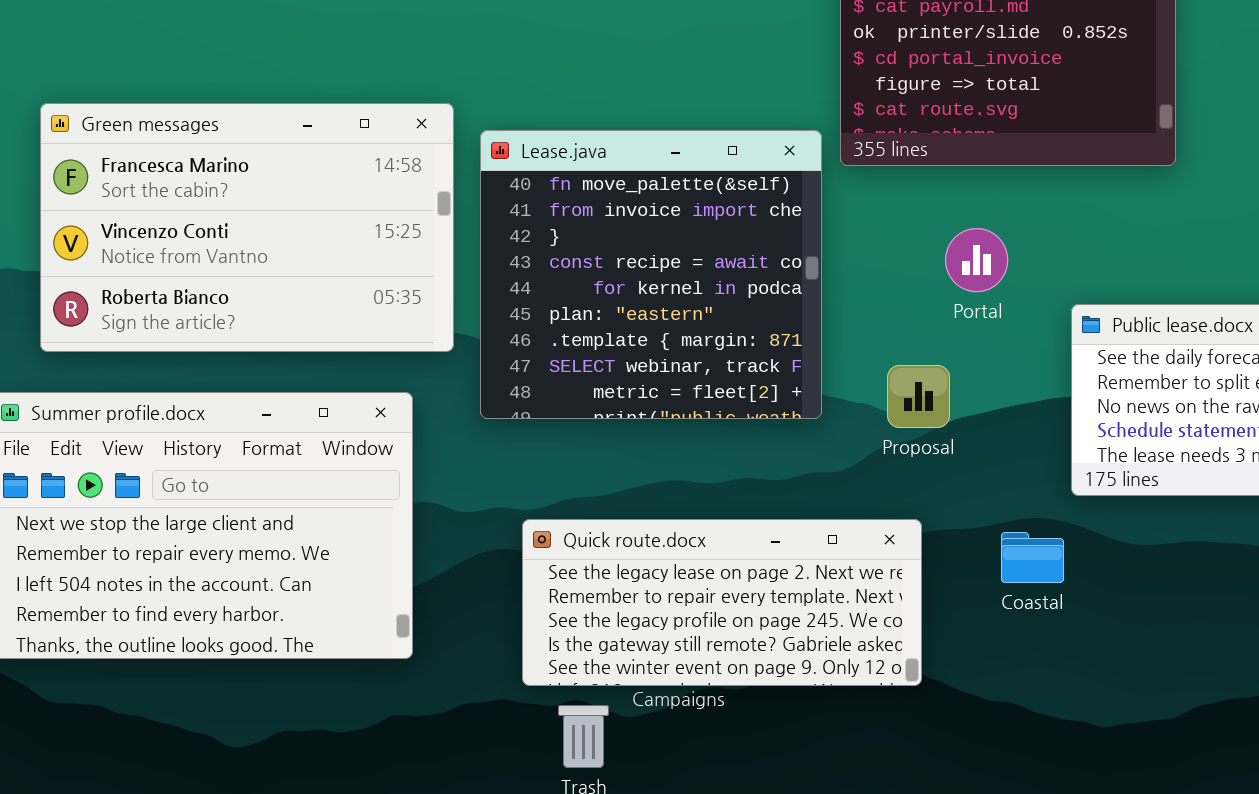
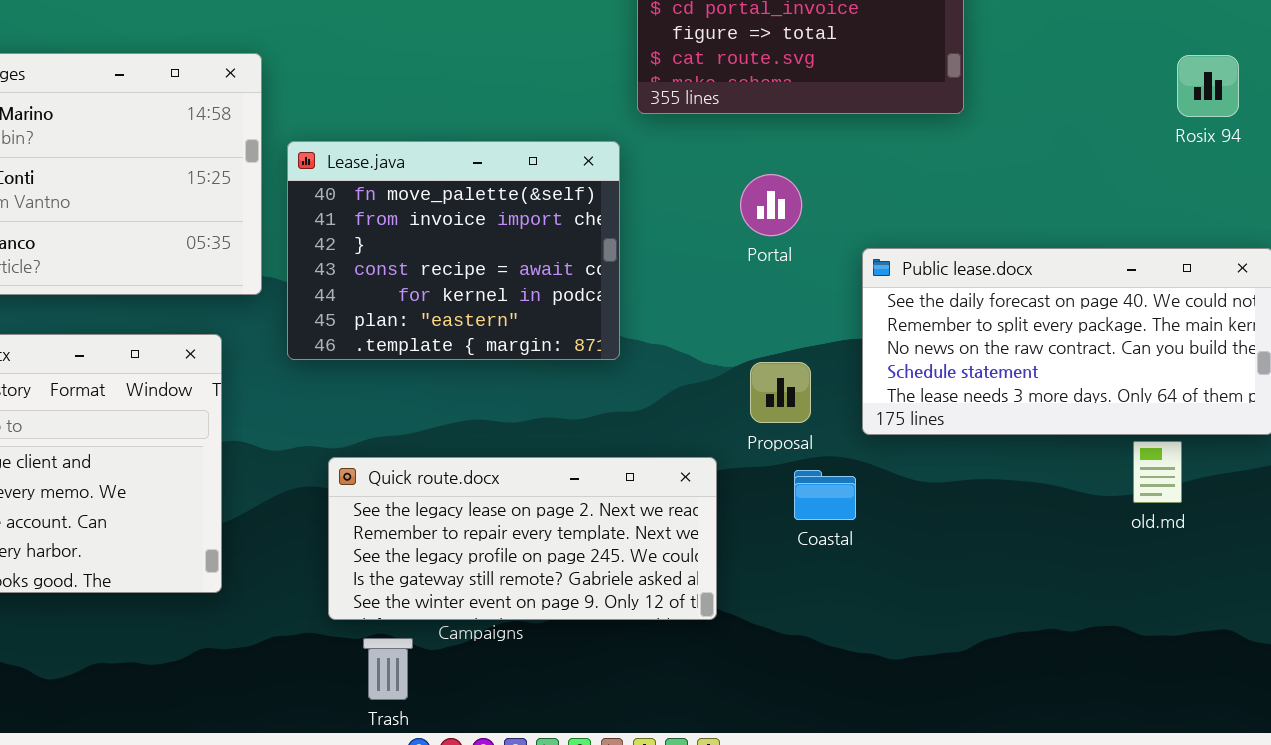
Lease.java: [480,130,822,419] -> [287,141,620,360], resized
Proposal: [887,365,950,428] -> [750,362,811,423], moved

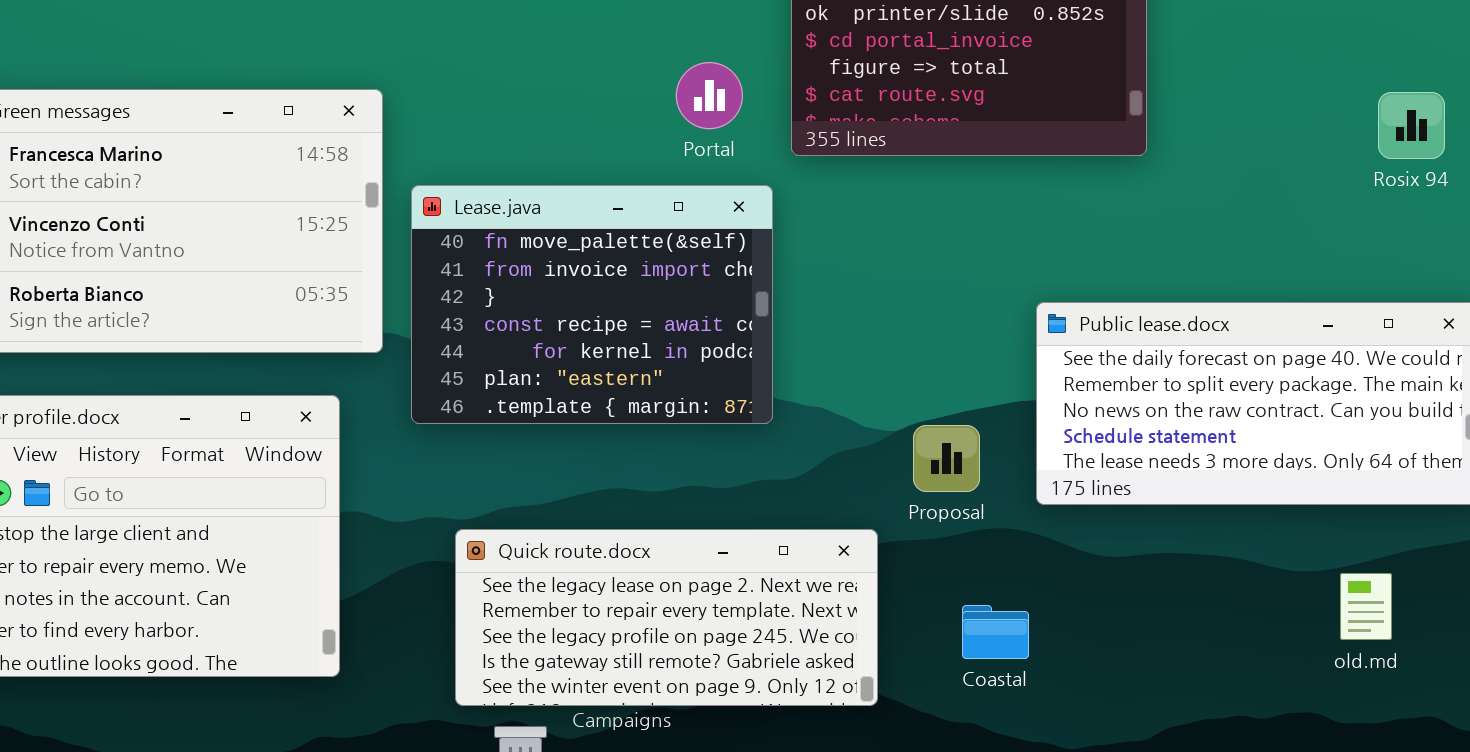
Portal: [740,174,802,236] -> [676,62,743,129], moved
old.md: [1133,441,1182,503] -> [1340,573,1392,640], moved
Coastal: [794,470,856,520] -> [962,605,1029,659], moved

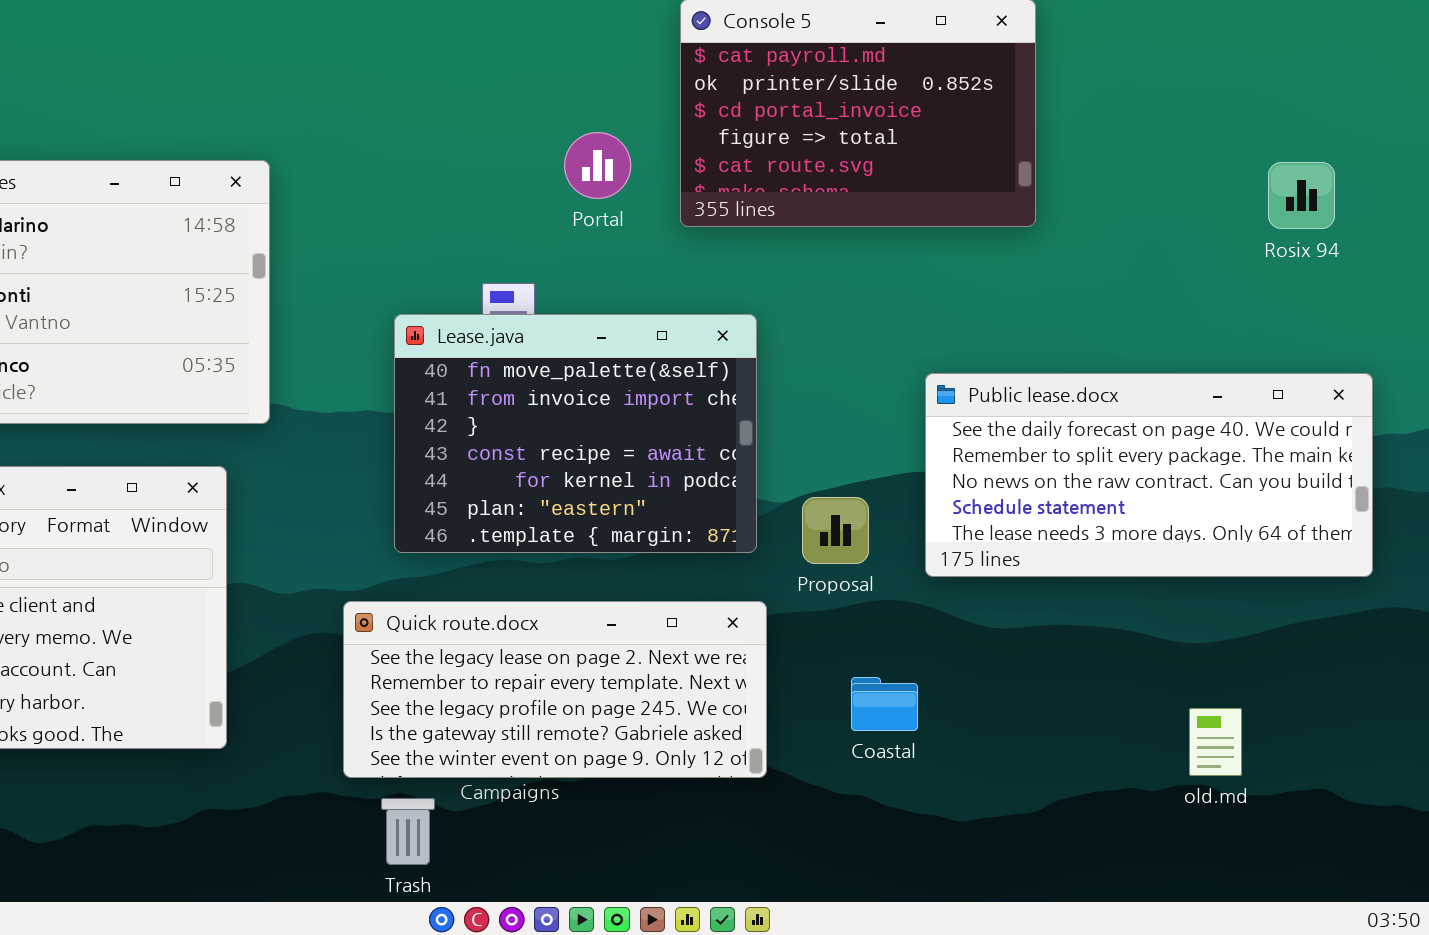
Lease.java: [411,185,773,424] -> [394,314,757,553], moved
old.md: [1340,573,1392,640] -> [1189,708,1242,776], moved

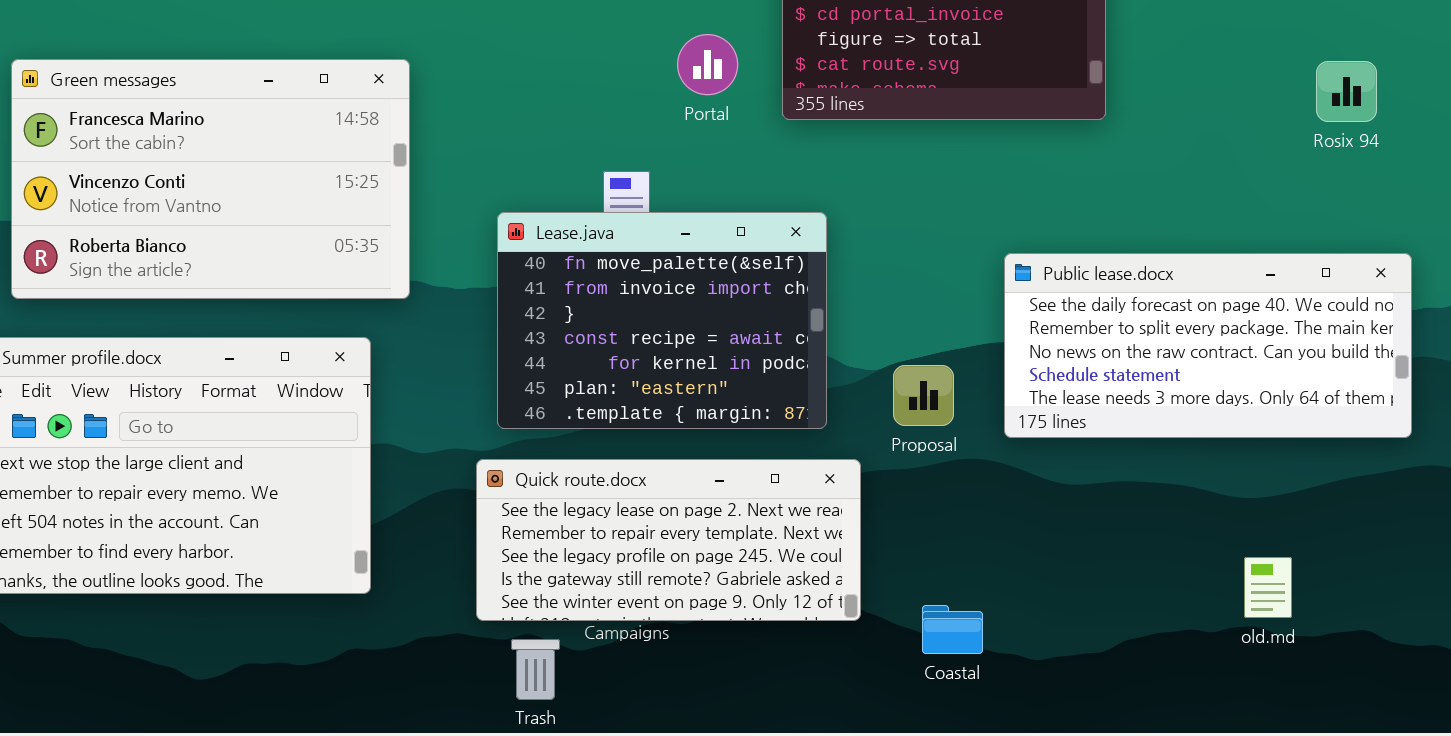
Lease.java: [394,314,757,553] -> [497,212,827,429], moved
Coastal: [851,677,918,731] -> [922,605,983,654], moved

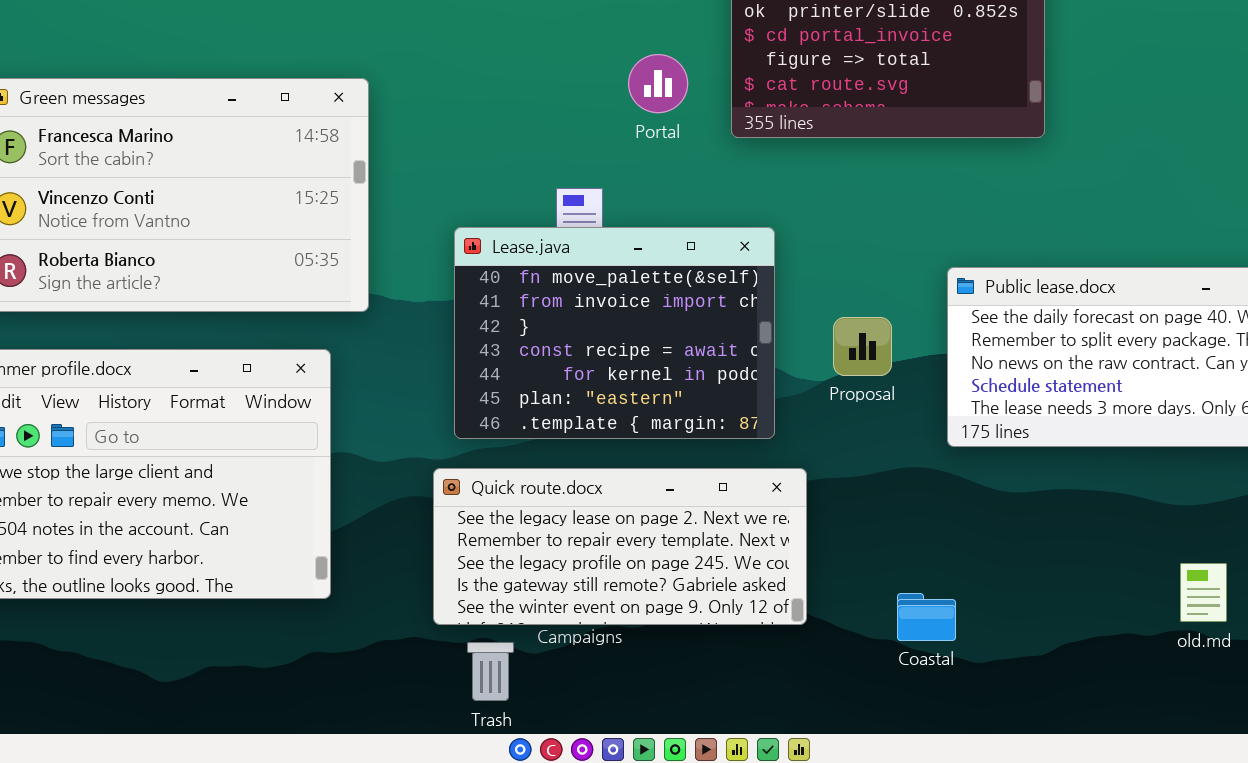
Proposal: [893,365,954,426] -> [833,317,892,376], moved
Coastal: [922,605,983,654] -> [897,593,956,641], moved

